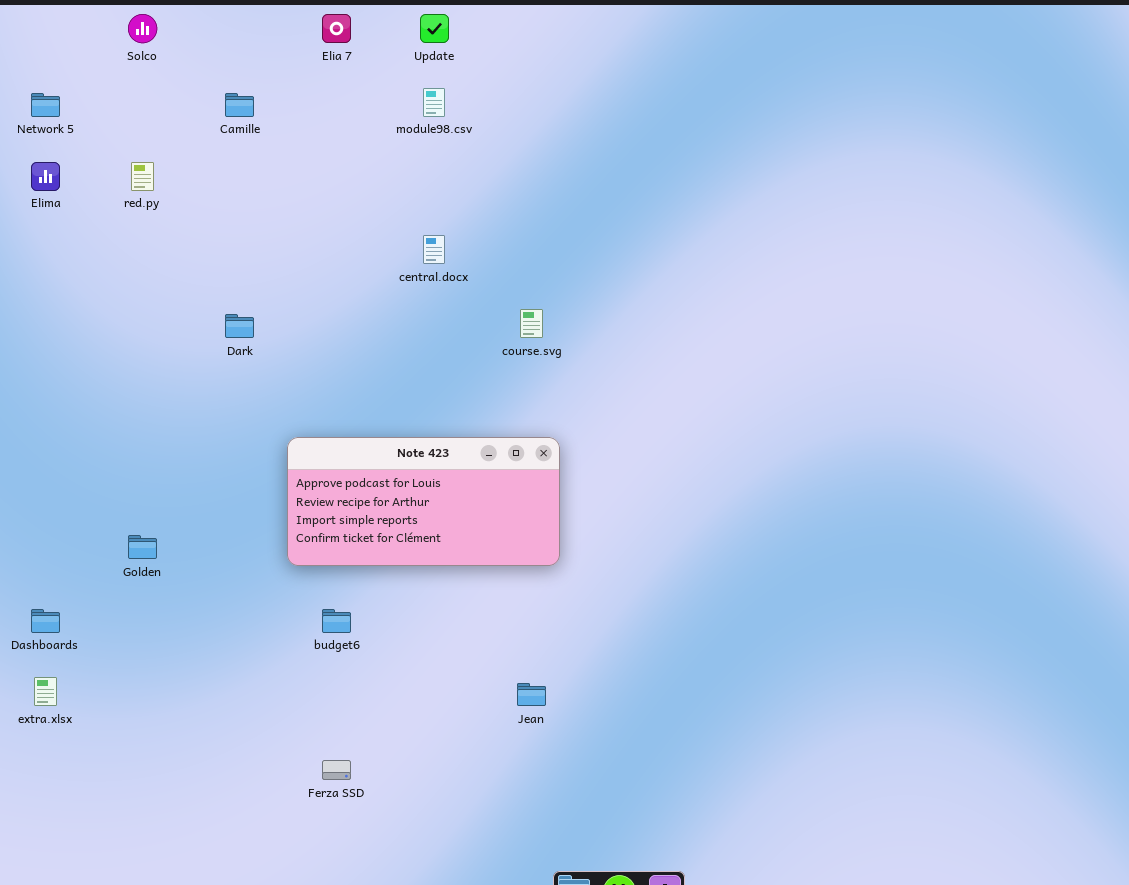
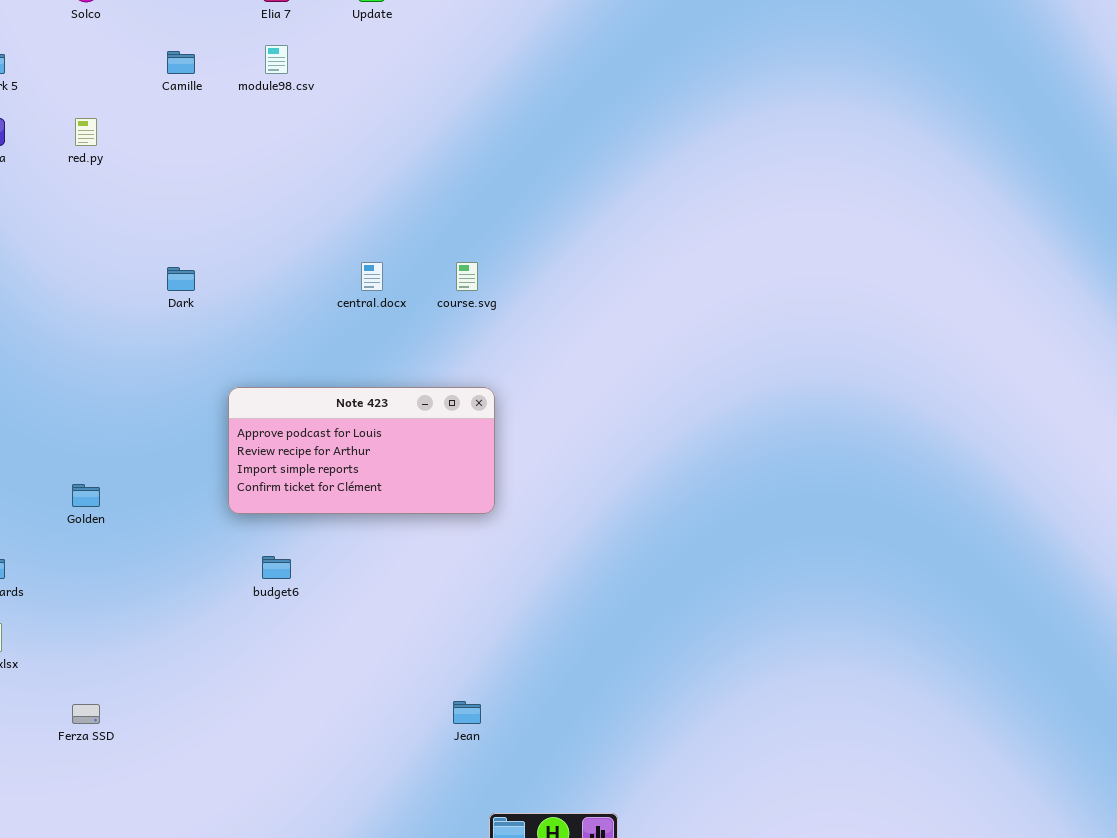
module98.csv: [423,88,445,117] -> [265,45,288,74], moved
central.docx: [423,235,445,264] -> [361,262,383,291], moved
Jean: [517,683,546,706] -> [453,701,481,724], moved
Ferza SSD: [322,760,351,780] -> [72,704,100,724], moved

